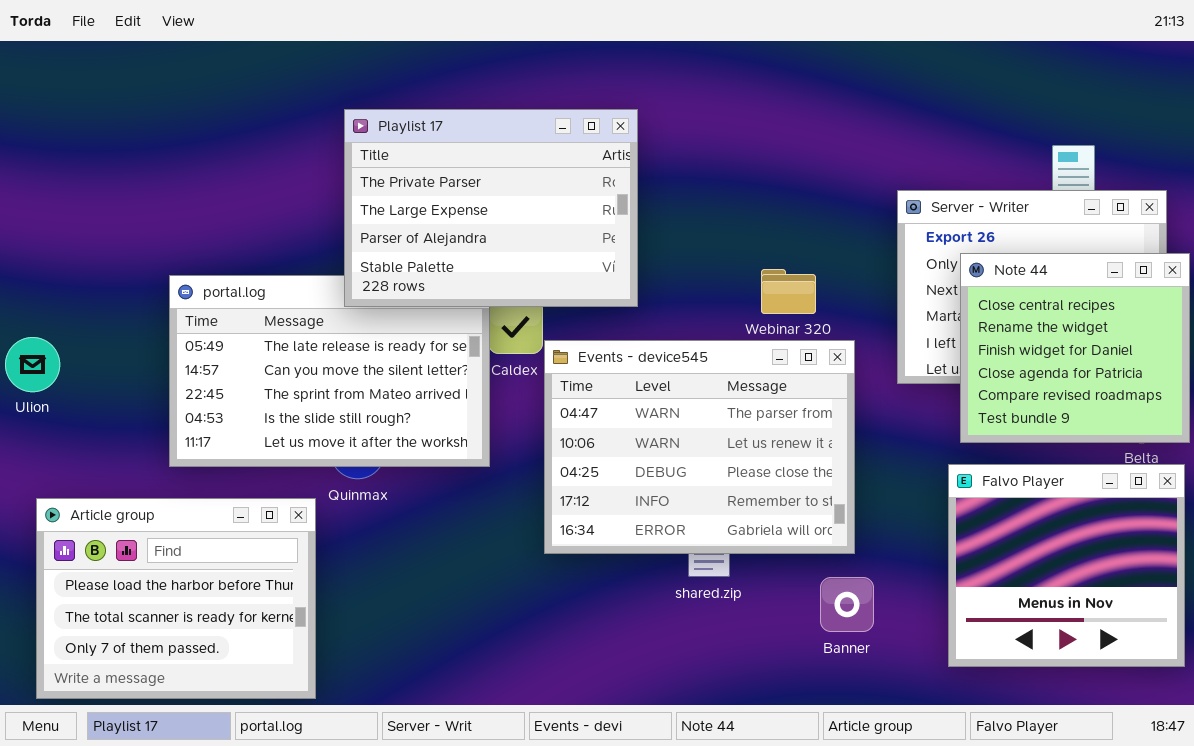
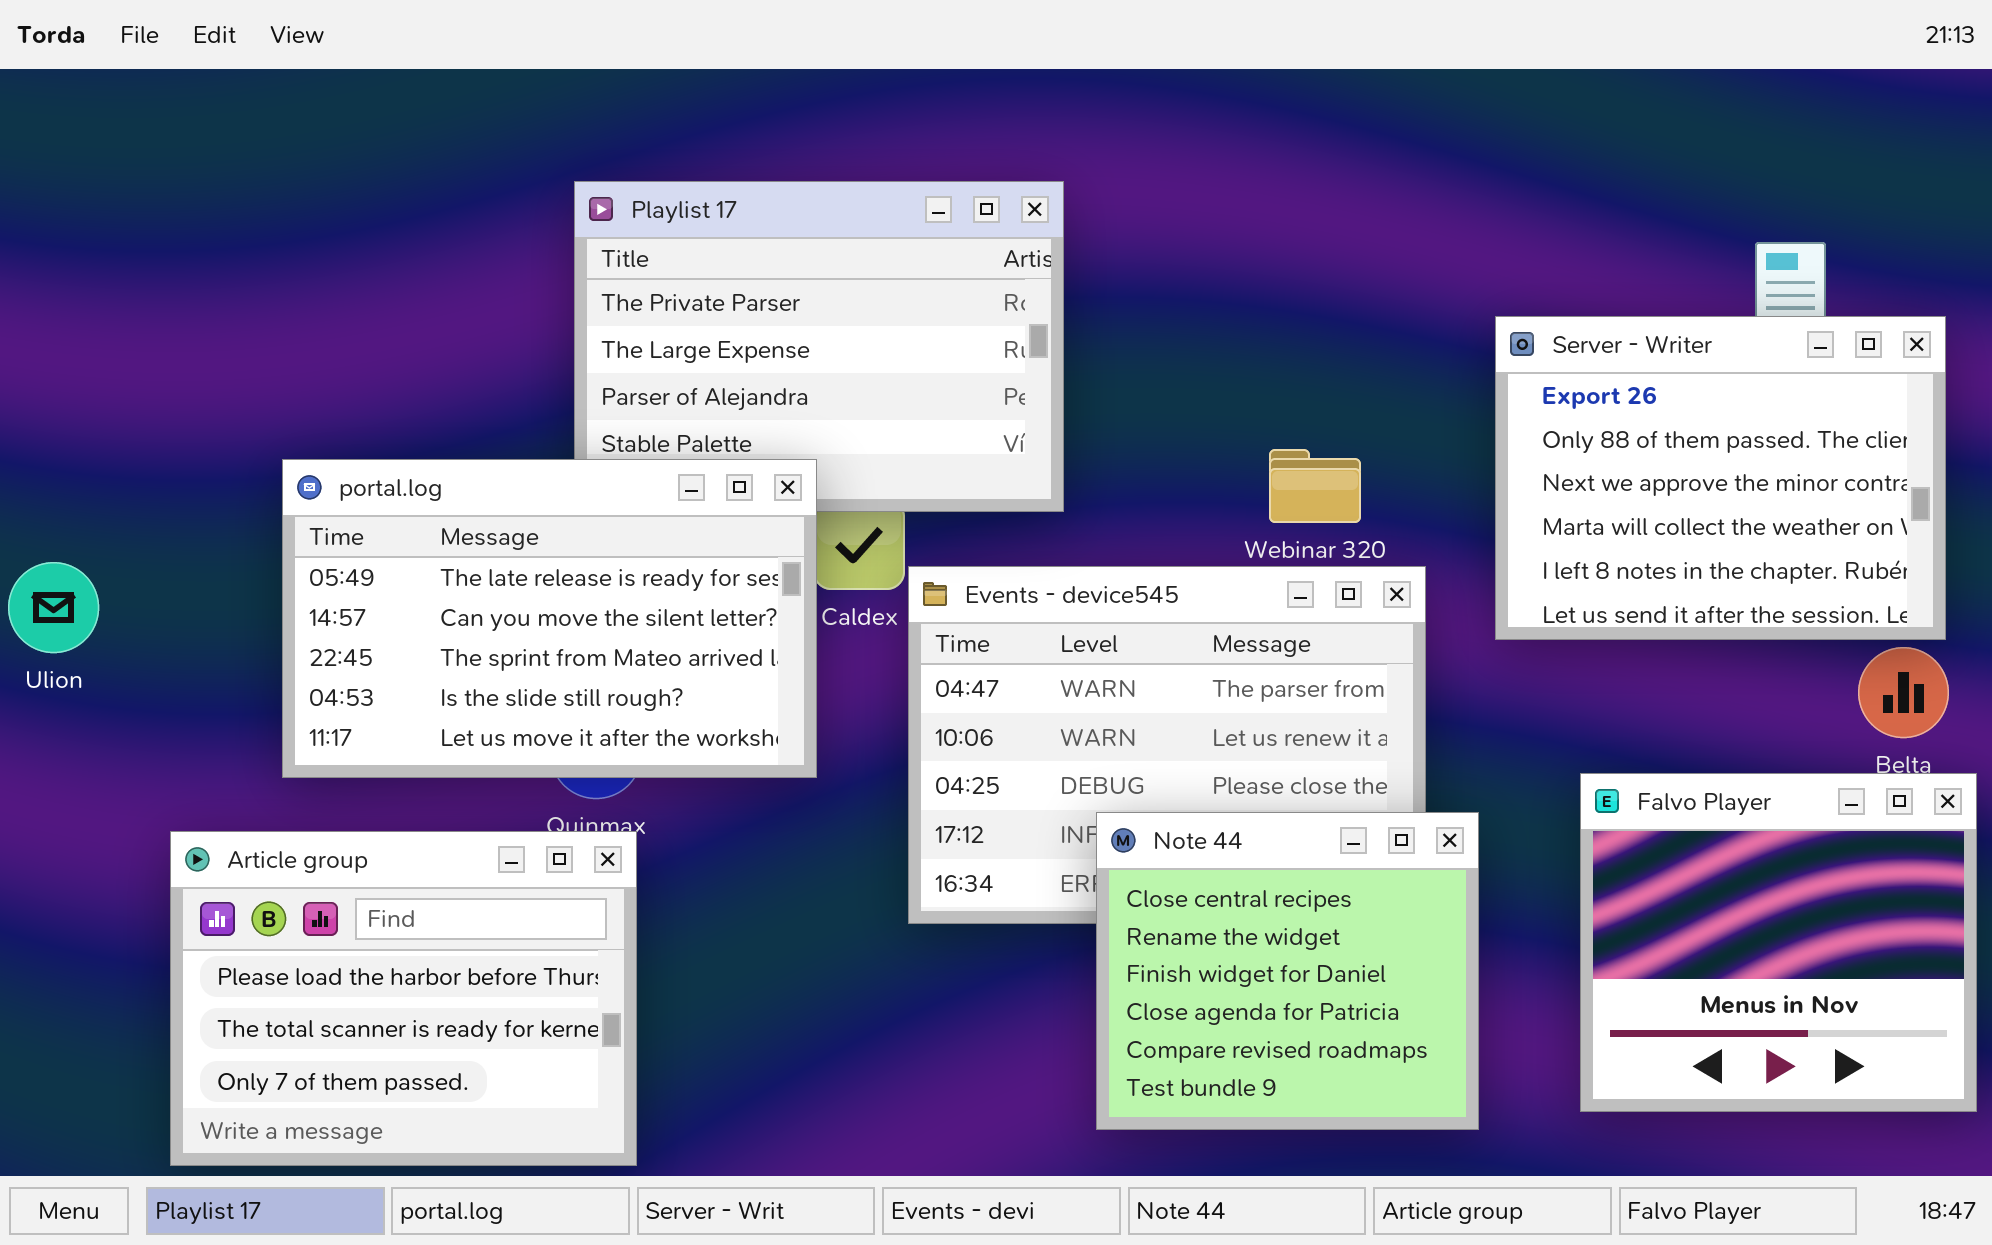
Note 44: [960,253,1190,443] -> [1096,812,1479,1130], moved
portal.log: [169,275,490,467] -> [282,459,817,778], raised
Article group: [36,498,316,699] -> [170,831,637,1166], moved

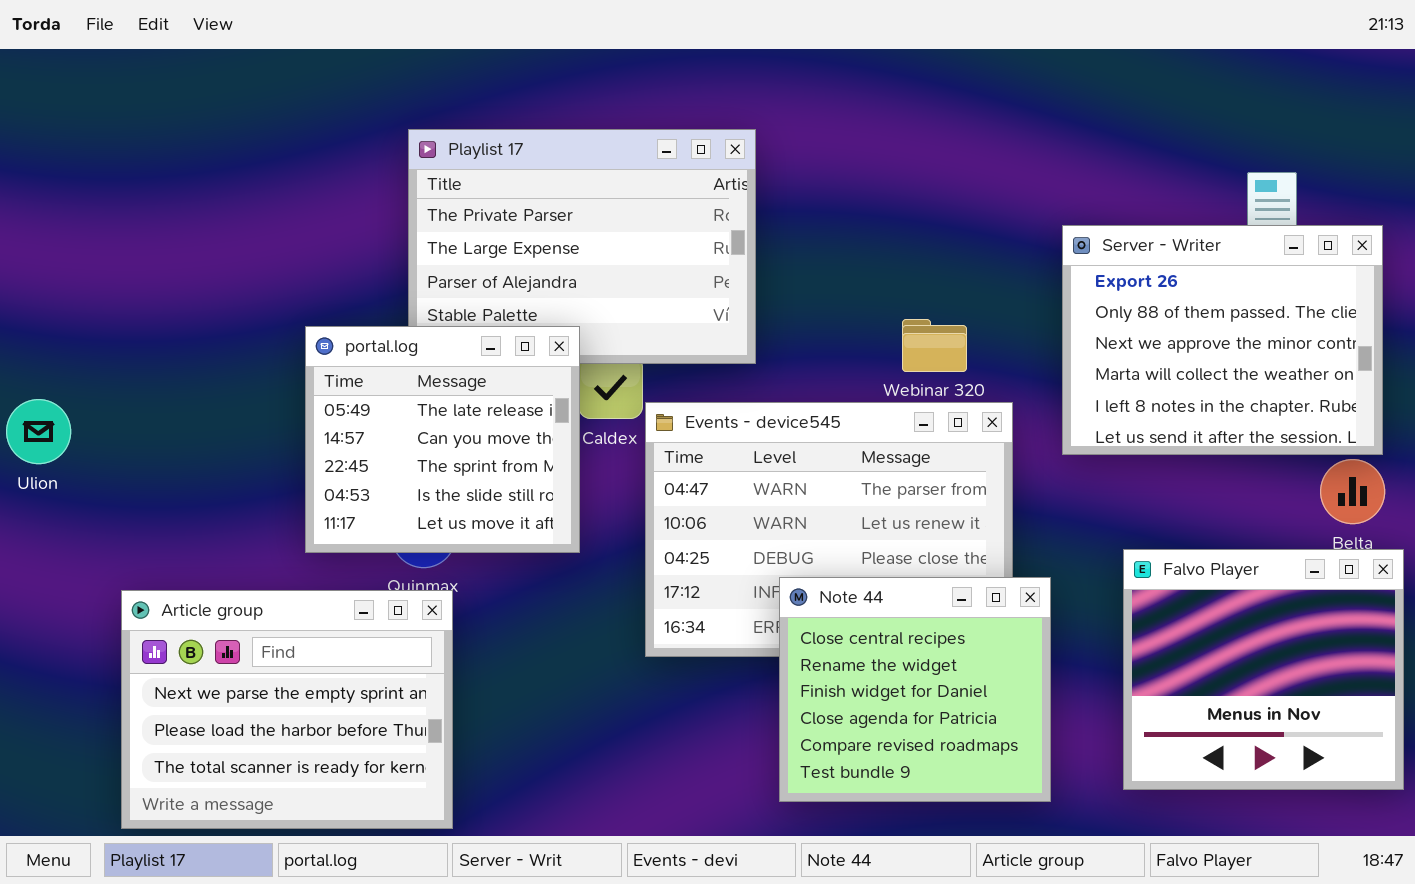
portal.log: [282,459,817,778] -> [305,326,580,553], resized
Article group: [170,831,637,1166] -> [121,590,453,829], scrolled up 1 row

